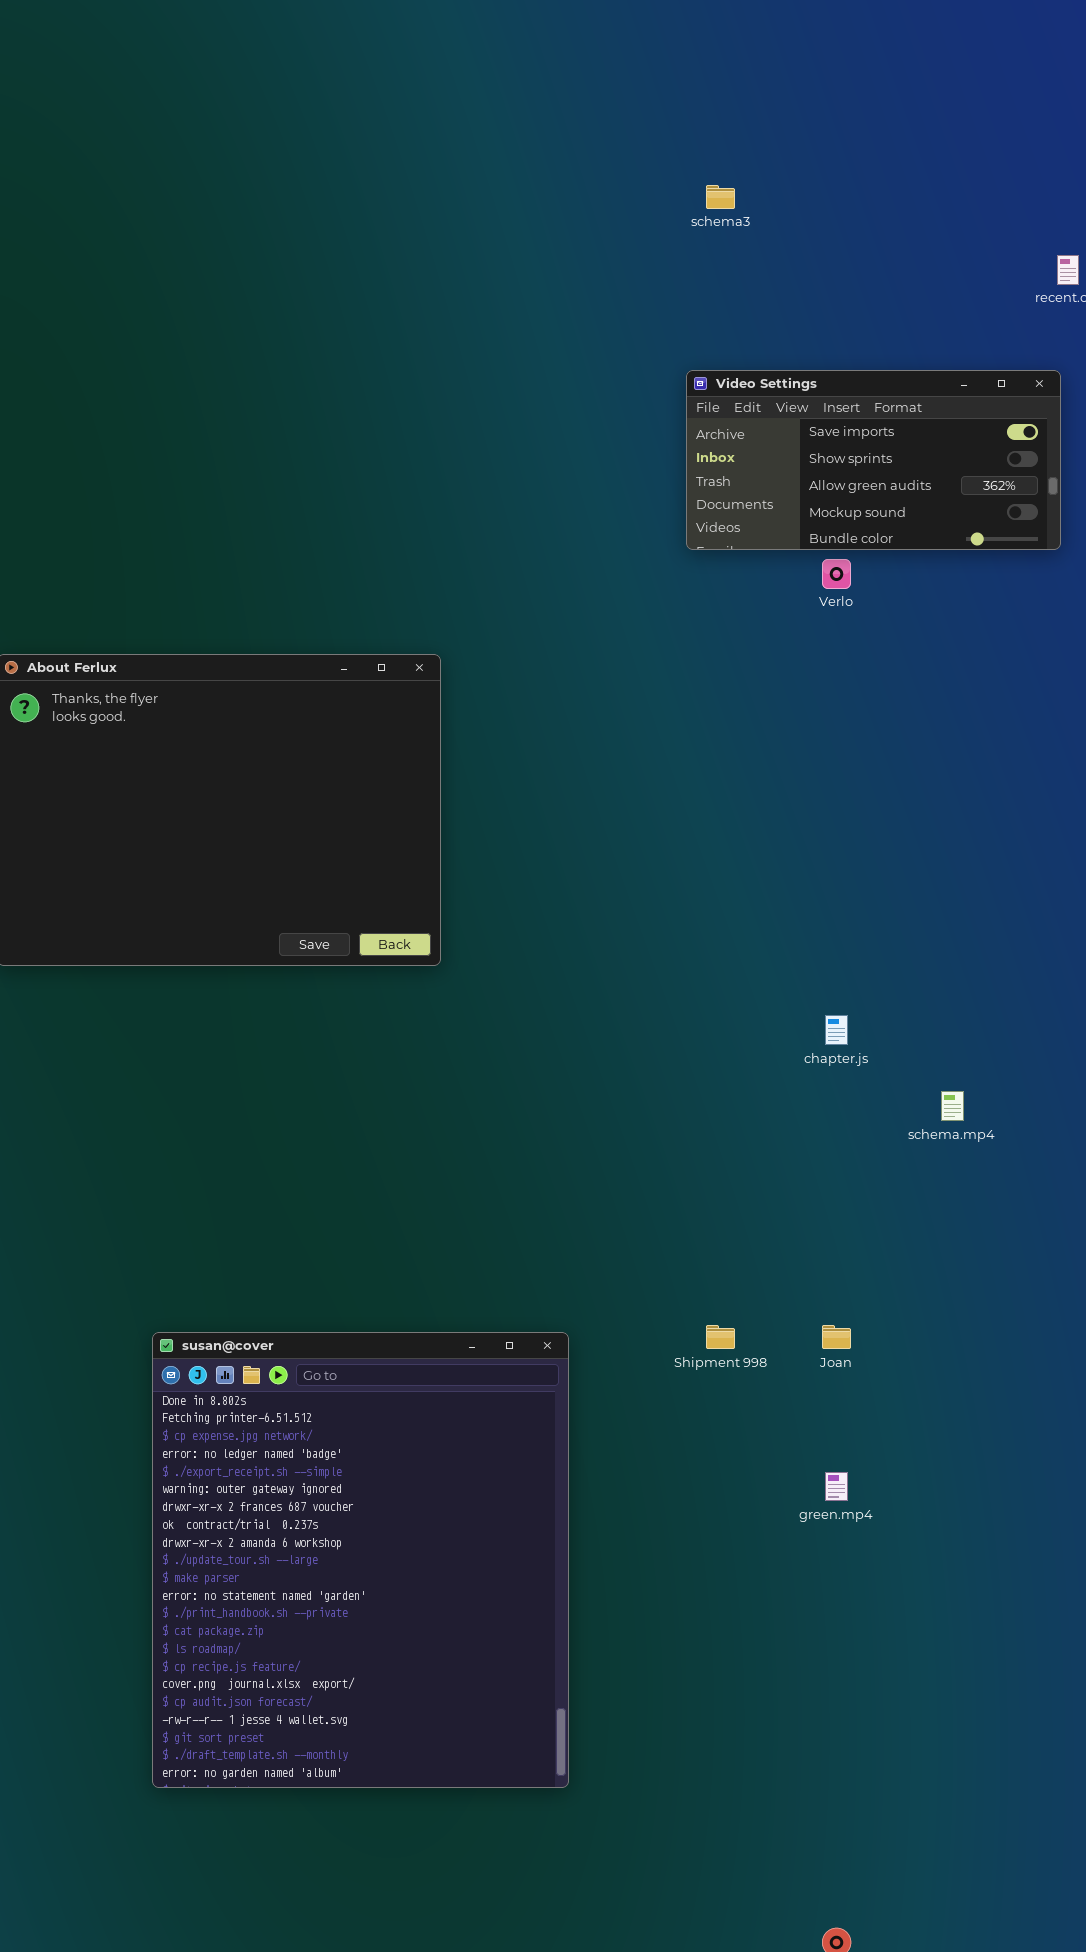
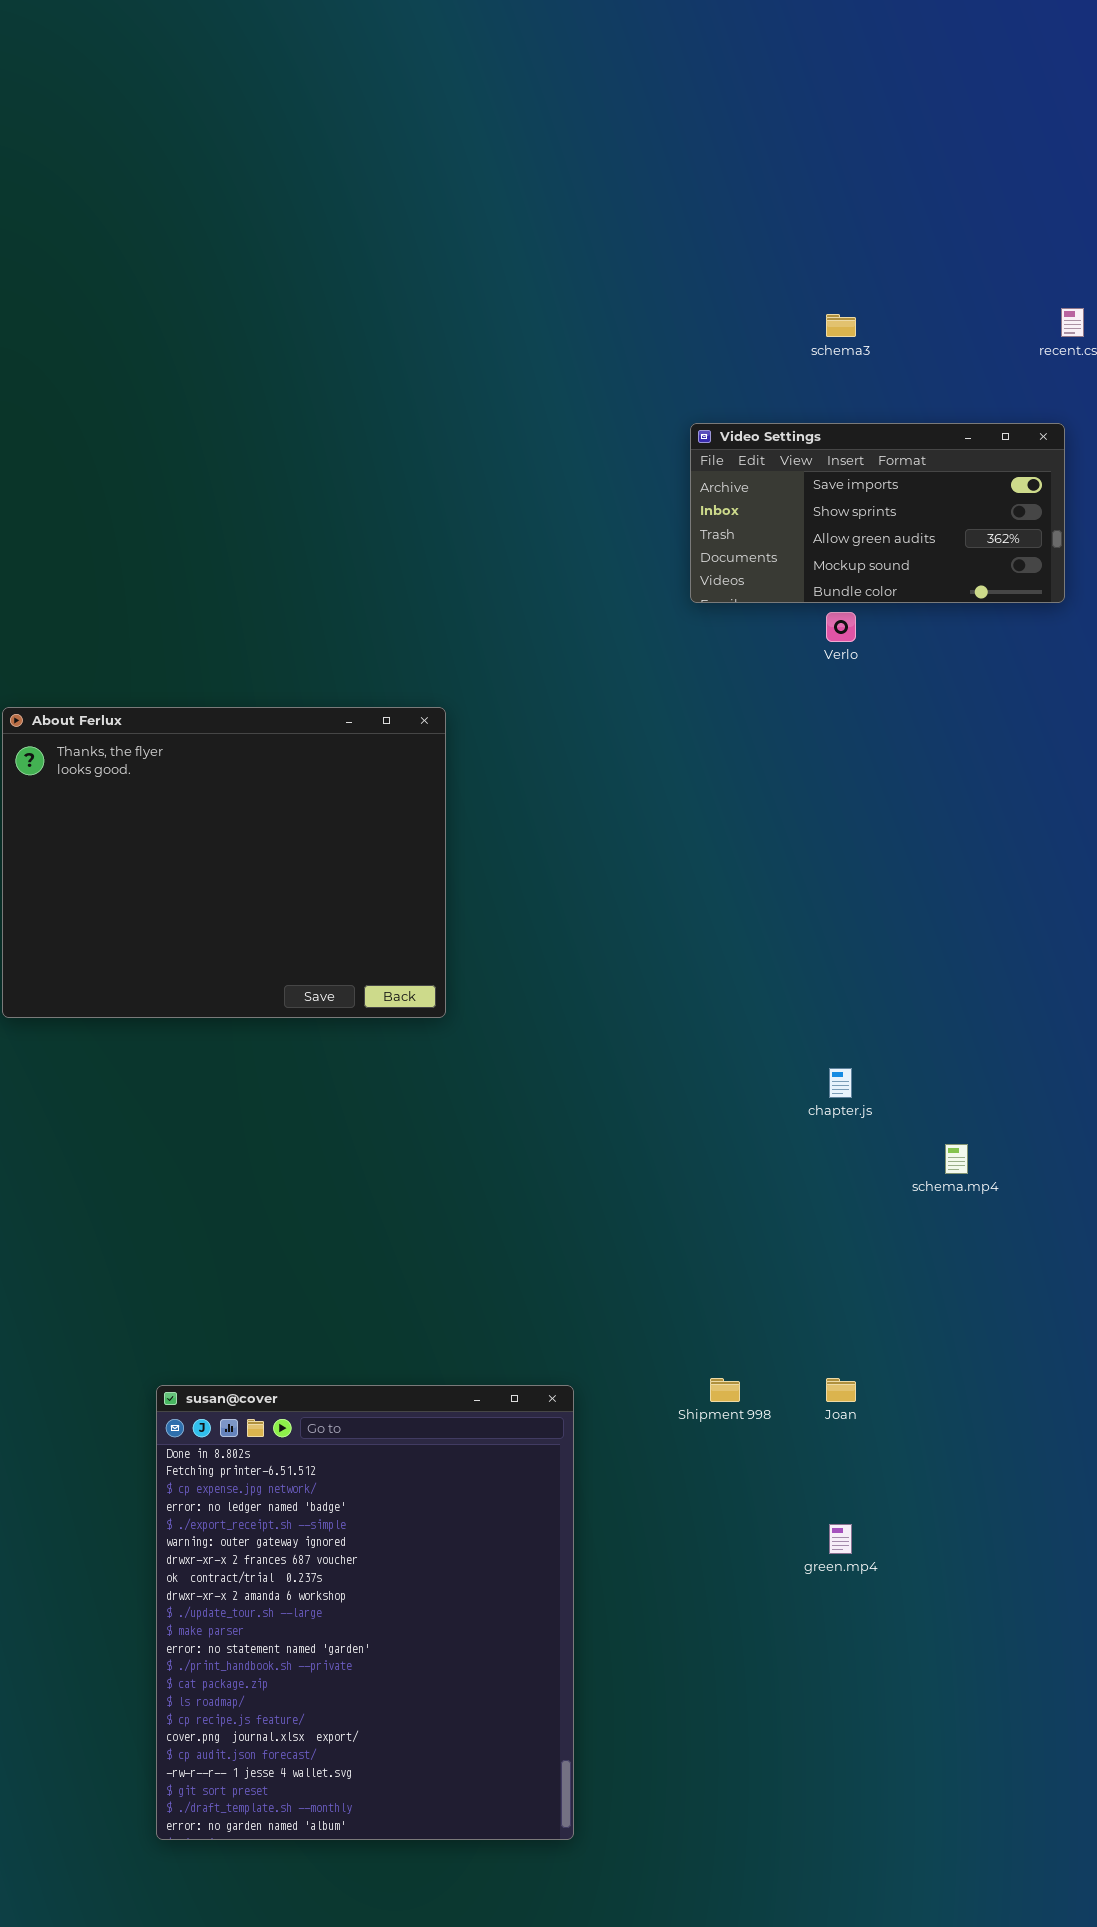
schema3: [706,185,735,209] -> [826,314,856,337], moved

